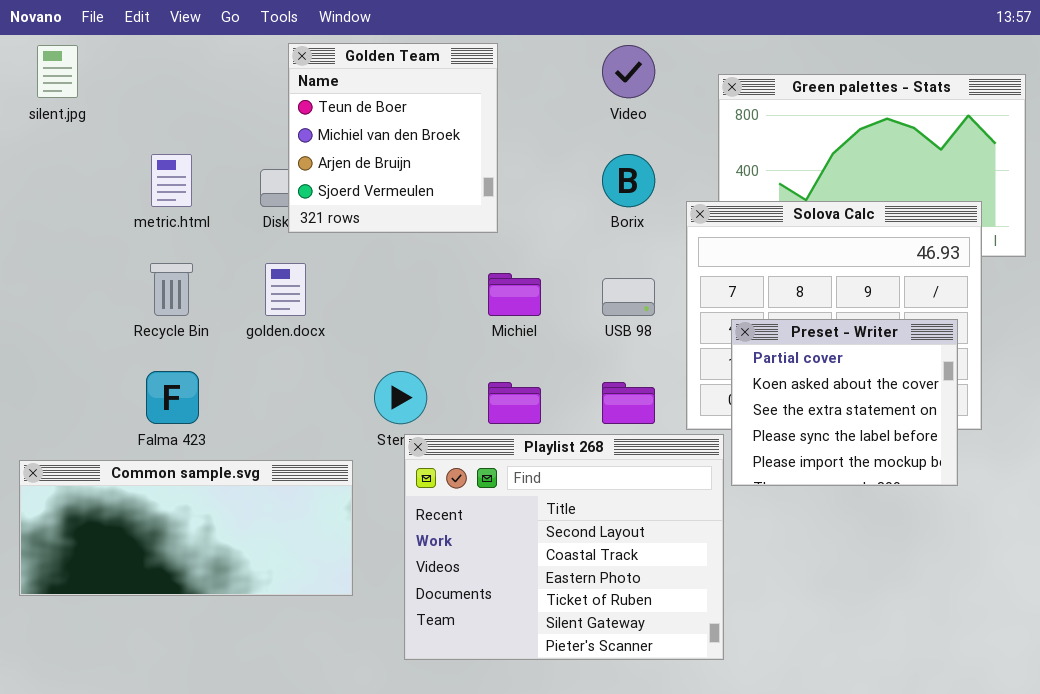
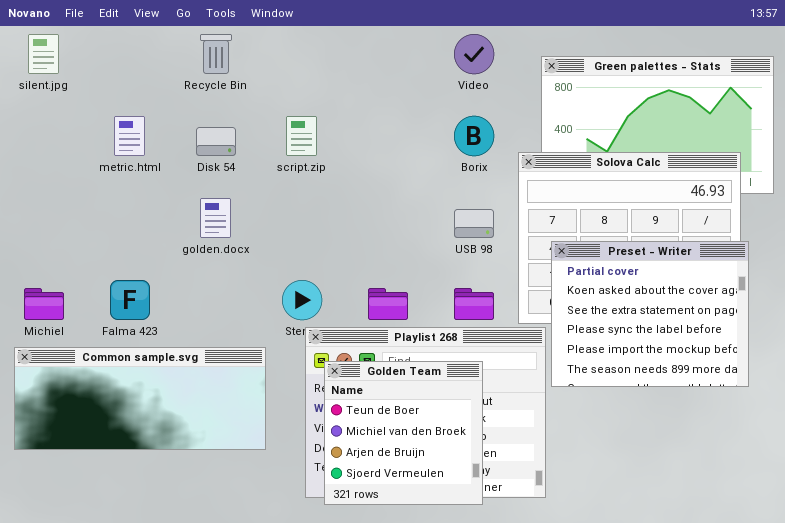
Golden Team: [288,43,498,233] -> [324,361,483,505], moved
Recycle Bin: [150,263,193,316] -> [200,34,232,74], moved
Michiel: [488,273,541,316] -> [24,288,64,320], moved
Preset - Writer: [731,319,958,486] -> [551,241,749,387], resized

